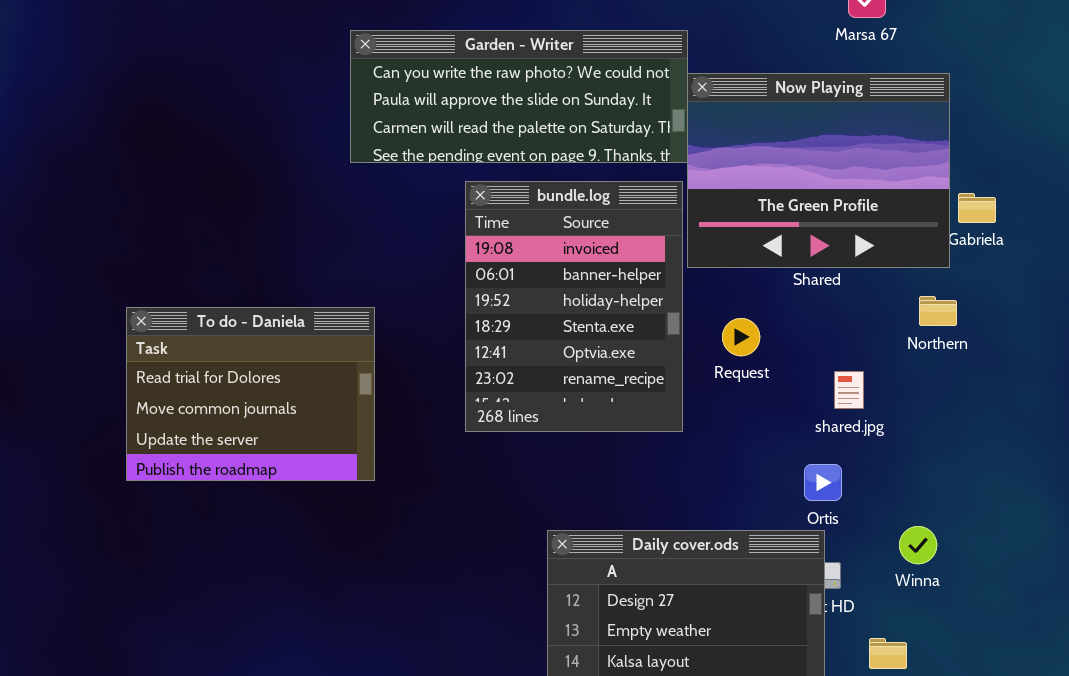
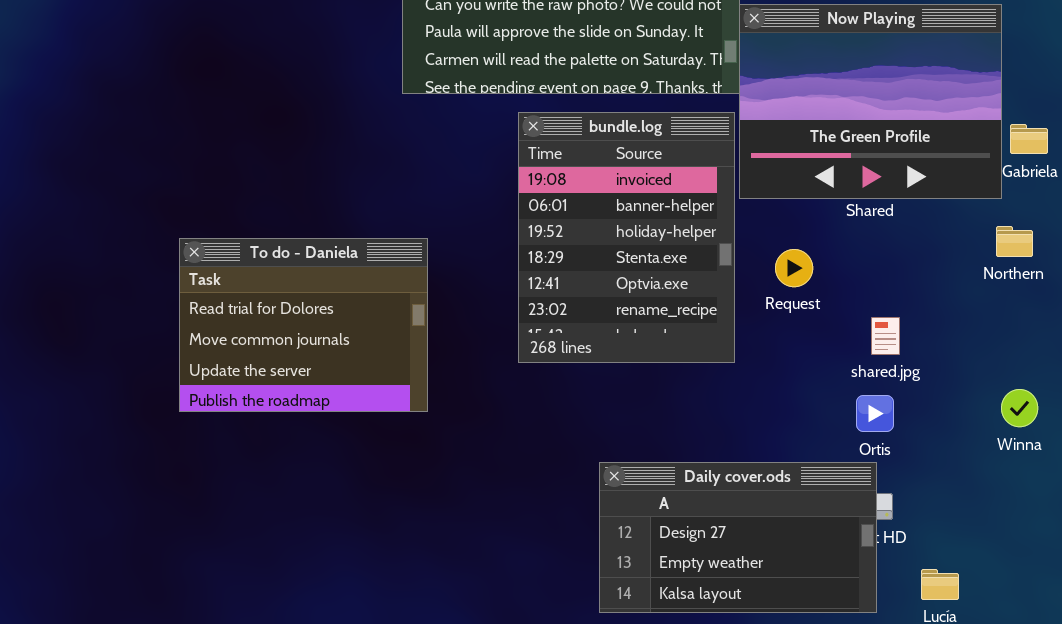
Northern: [919,296,957,326] -> [996,226,1033,257], moved
shared.jpg: [834,371,864,409] -> [871,317,900,355], moved
Winna: [899,526,937,564] -> [1001,389,1038,427], moved

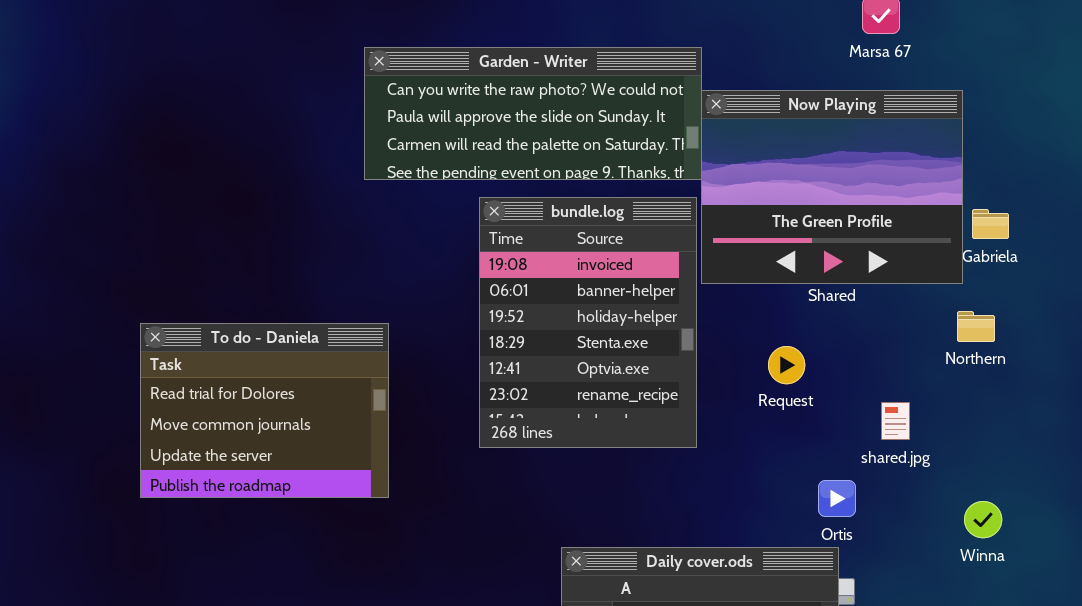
Request: [775,249,813,287] -> [768,346,805,384], moved
shared.jpg: [871,317,900,355] -> [881,402,910,440], moved
Winna: [1001,389,1038,427] -> [964,501,1002,538], moved

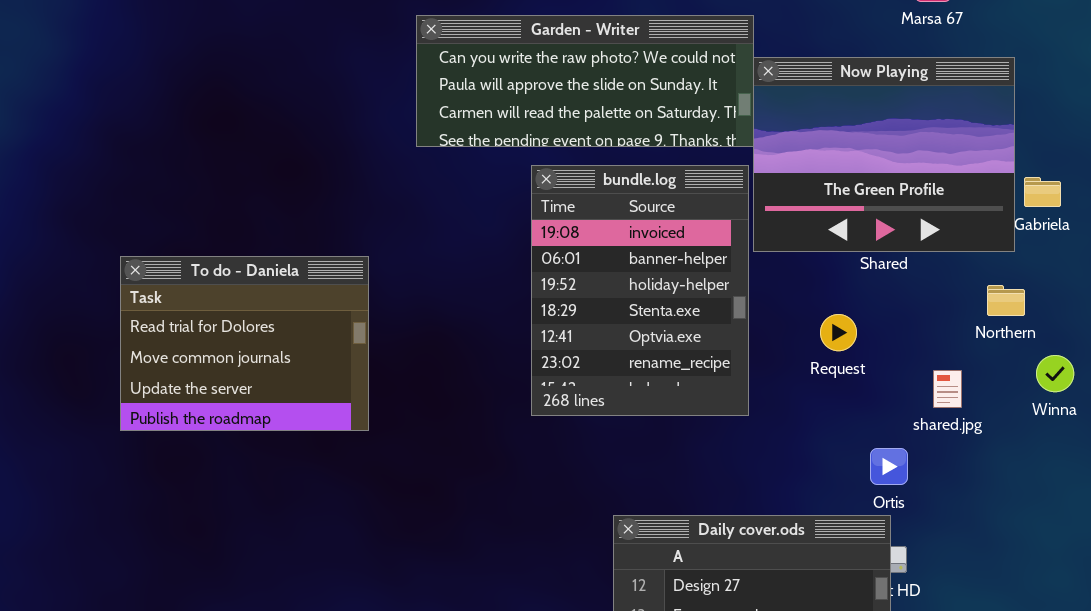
Northern: [957,311,995,342] -> [987,285,1025,316], moved
To do - Daniela: [140,323,389,498] -> [120,256,369,431], moved
Winna: [964,501,1002,538] -> [1036,355,1074,392], moved

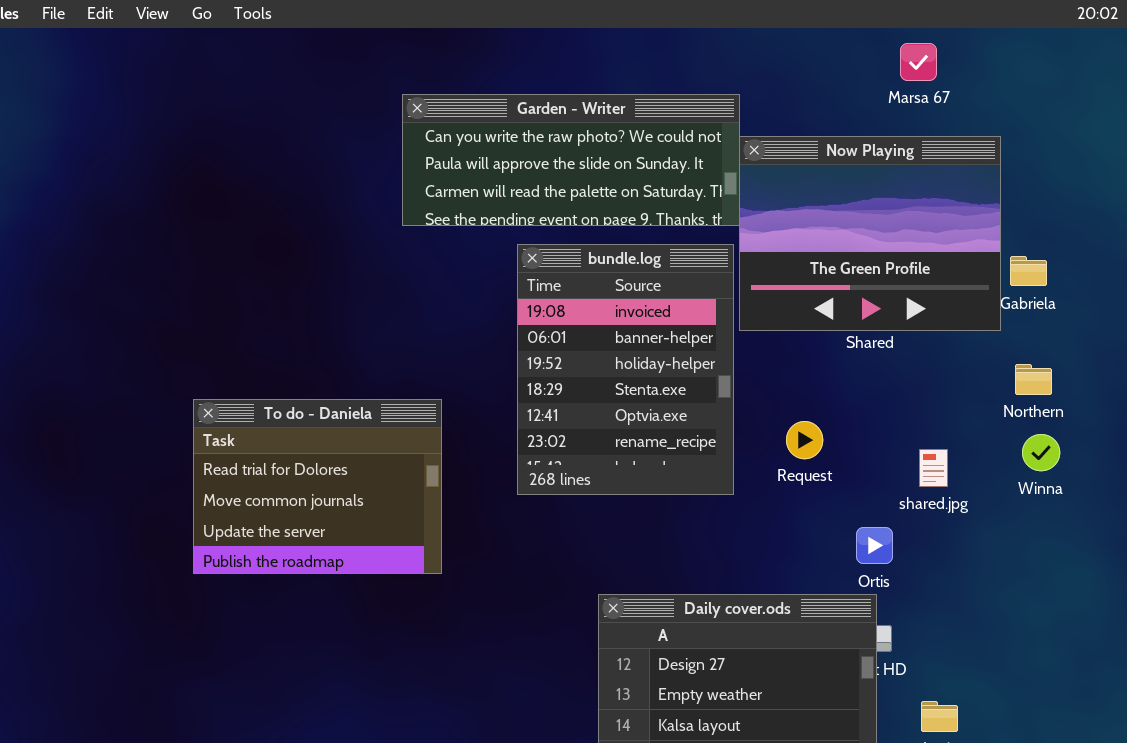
To do - Daniela: [120,256,369,431] -> [193,399,442,574], moved
Northern: [987,285,1025,316] -> [1015,364,1052,395], moved
Request: [820,314,857,351] -> [786,421,823,459], moved

